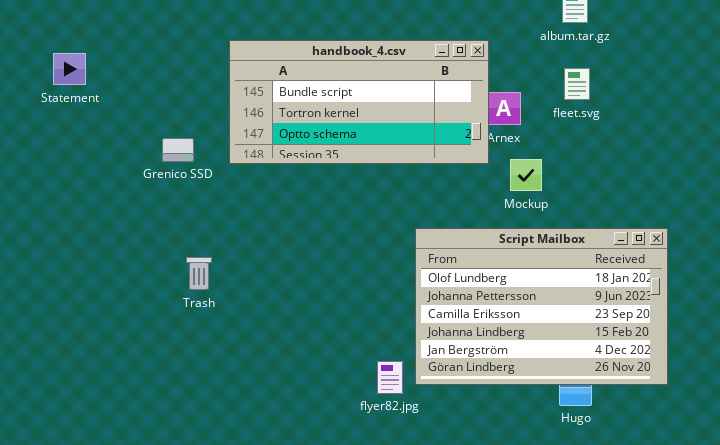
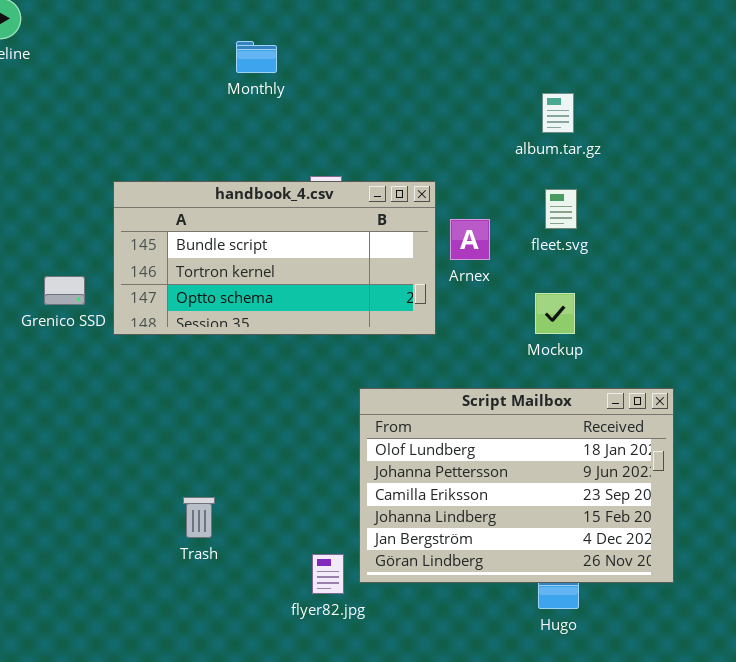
handbook_4.csv: [229,40,489,164] -> [113,181,436,335], moved
Mockup: [510,159,542,191] -> [535,293,575,334], moved
Trash: [186,257,212,290] -> [183,497,215,538], moved

